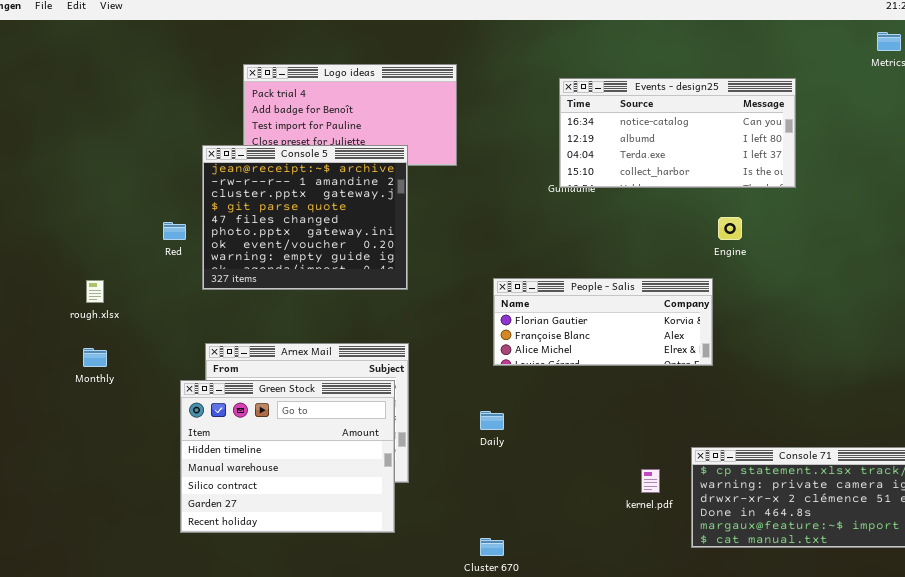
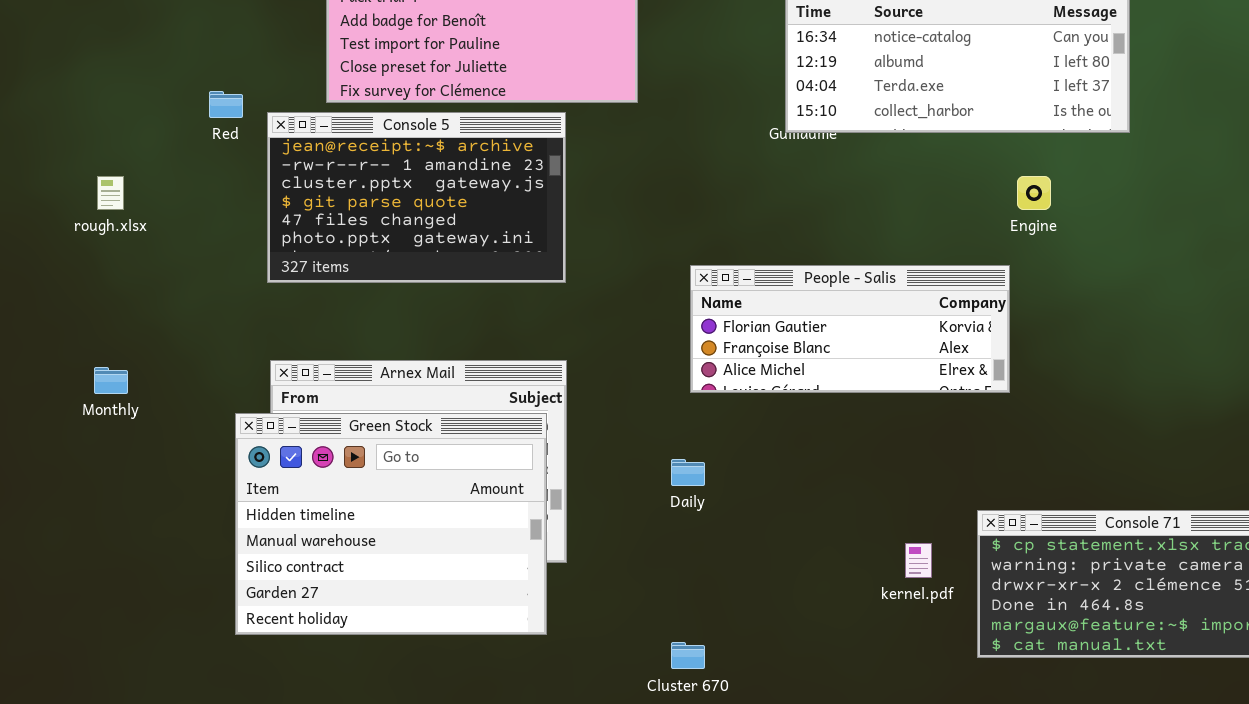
Console 5: [202,145,408,290] -> [267,112,566,283], resized
Red: [163,222,186,240] -> [209,91,243,118], moved
rough.xlsx: [86,280,104,303] -> [97,176,124,210], moved

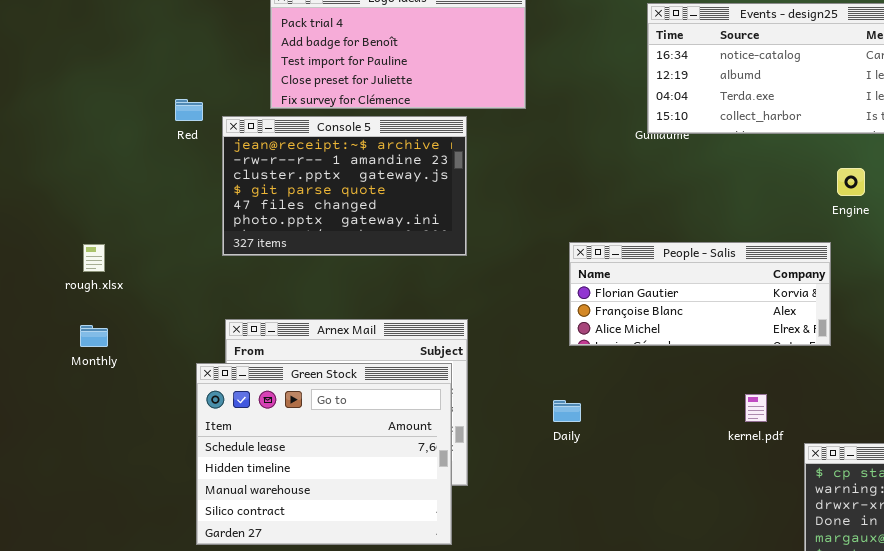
rough.xlsx: [97,176,124,210] -> [83,244,105,272], moved
Green Stock: [235,413,547,635] -> [196,363,452,545], scrolled up 1 row
kernel.pdf: [905,543,932,578] -> [745,394,767,422], moved

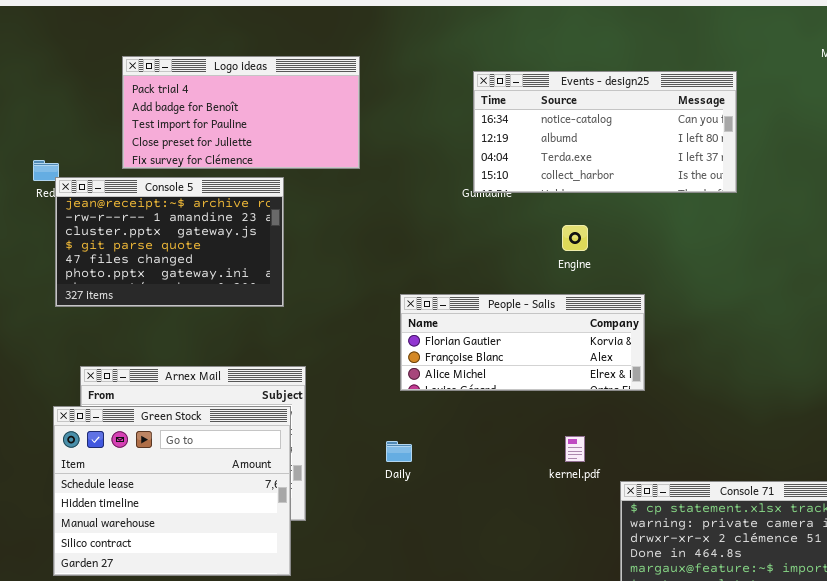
Console 5: [222,116,467,256] -> [55,177,284,307], moved
Engine: [837,168,865,196] -> [562,225,588,251], moved

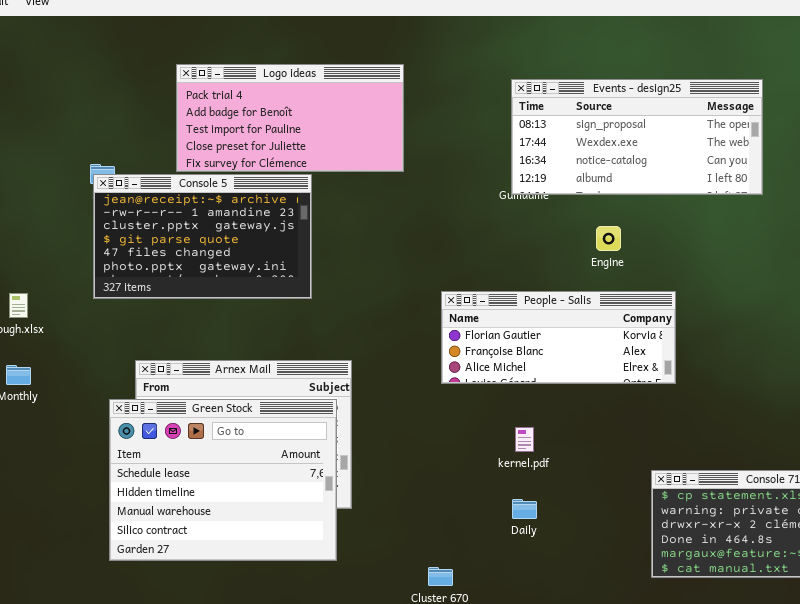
Events - design25: [473,71,737,193] -> [511,79,763,195], scrolled up 2 rows
Console 5: [55,177,284,307] -> [93,174,312,299], moved
kernel.pdf: [565,436,585,462] -> [515,427,534,452], moved
Daily: [386,441,412,462] -> [512,499,537,519], moved

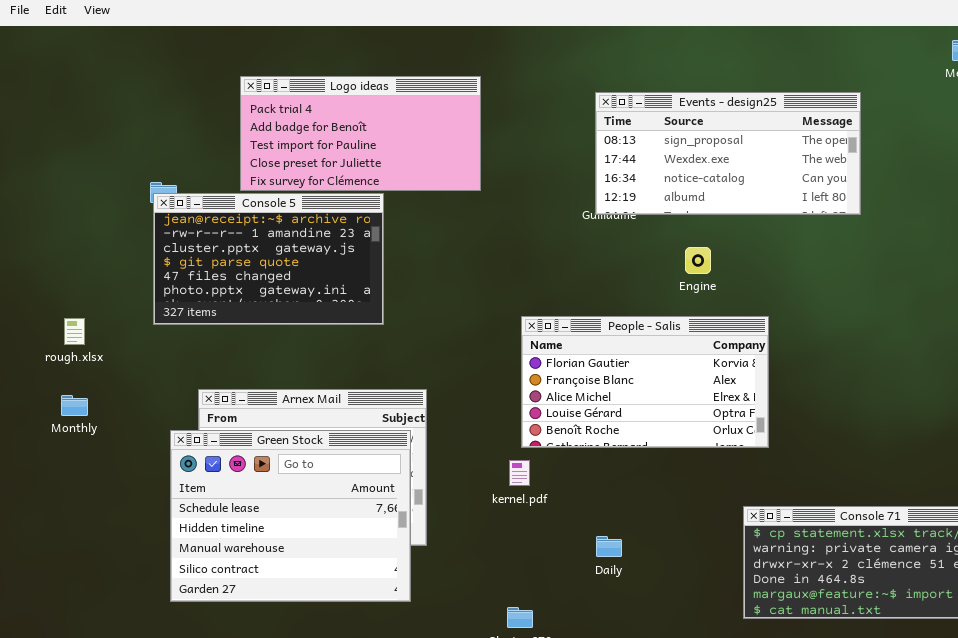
People - Salis: [441,291,676,384] -> [521,316,769,448], resized
kernel.pdf: [515,427,534,452] -> [509,460,530,486], moved

